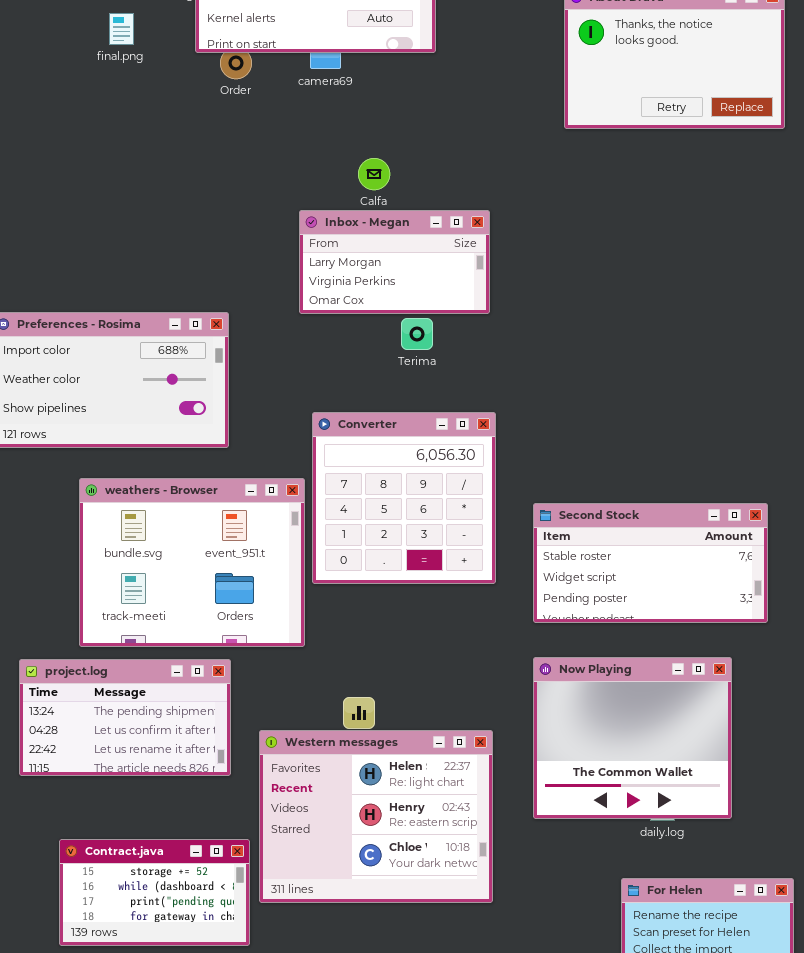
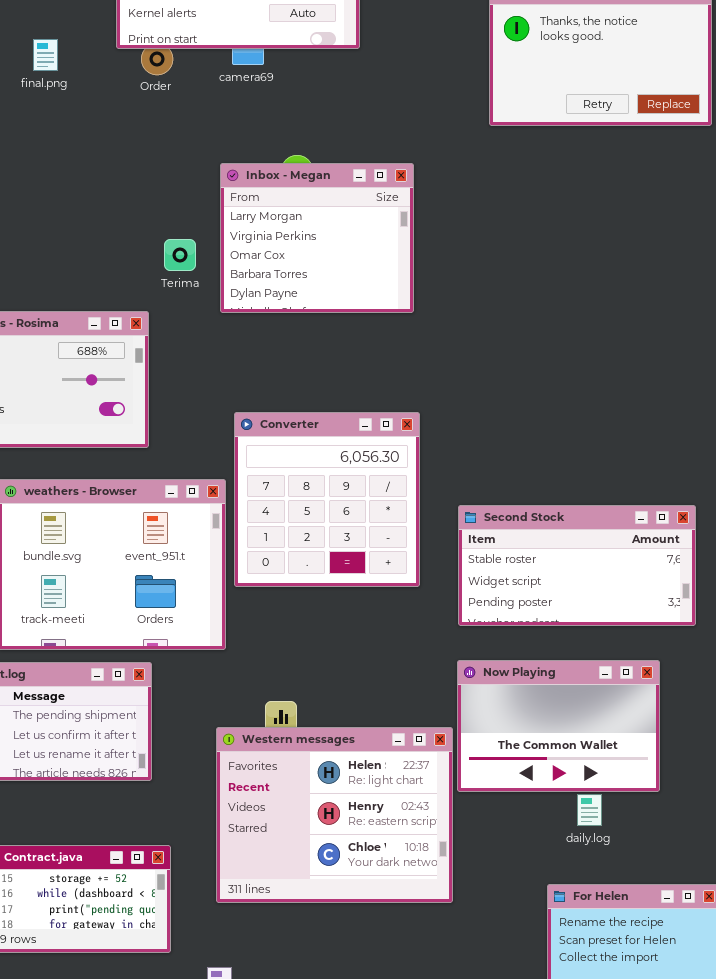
final.png: [109,13,134,45] -> [33,39,58,71], moved
Inbox - Megan: [299,210,490,314] -> [220,163,414,313], resized
Terima: [401,318,433,350] -> [164,239,196,271], moved
Now Playing: [533,657,732,819] -> [457,660,660,792], resized
Western messages: [259,730,493,903] -> [216,727,453,903], moved

